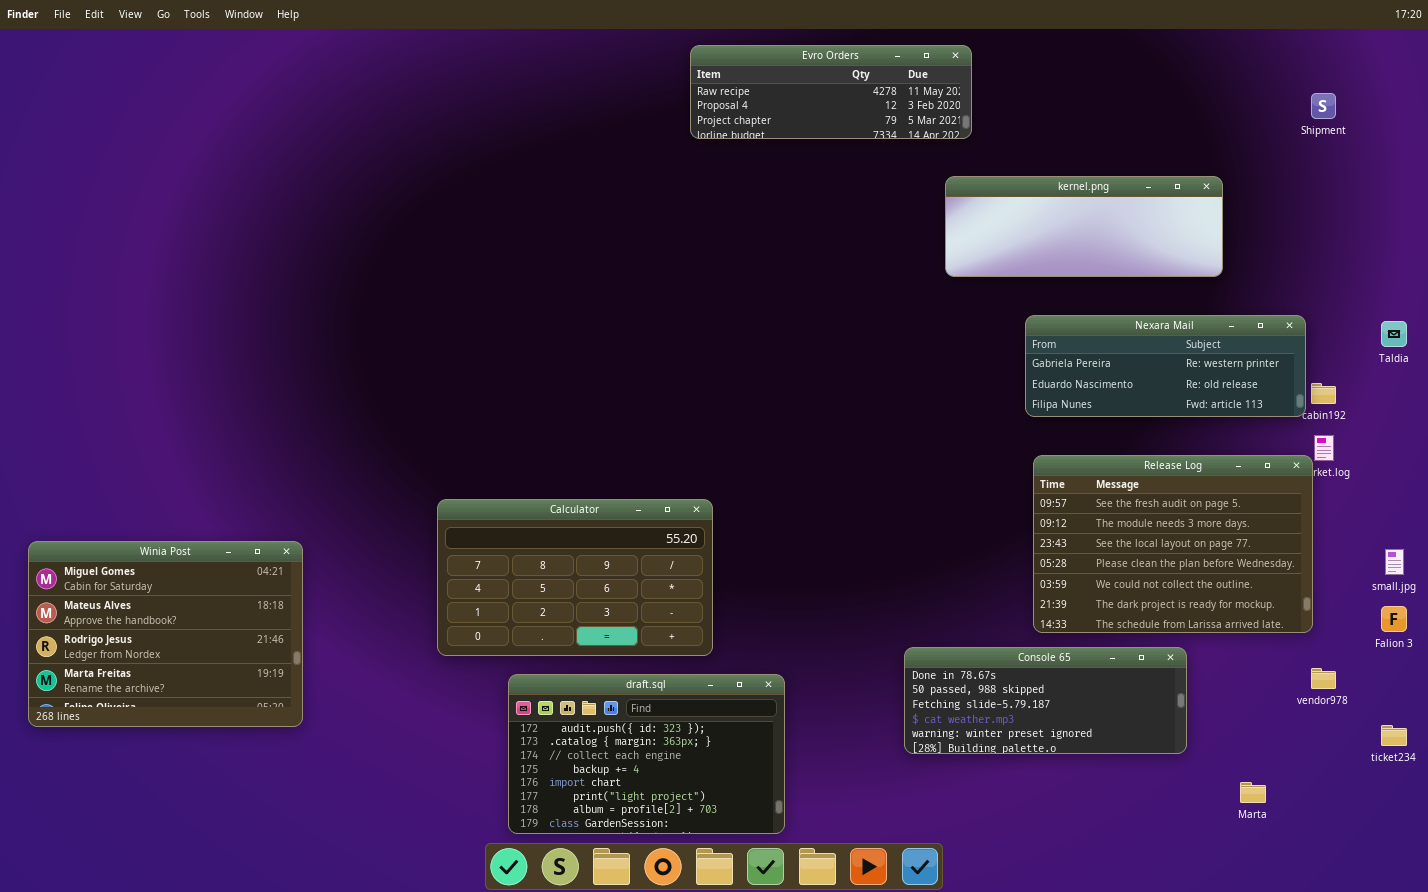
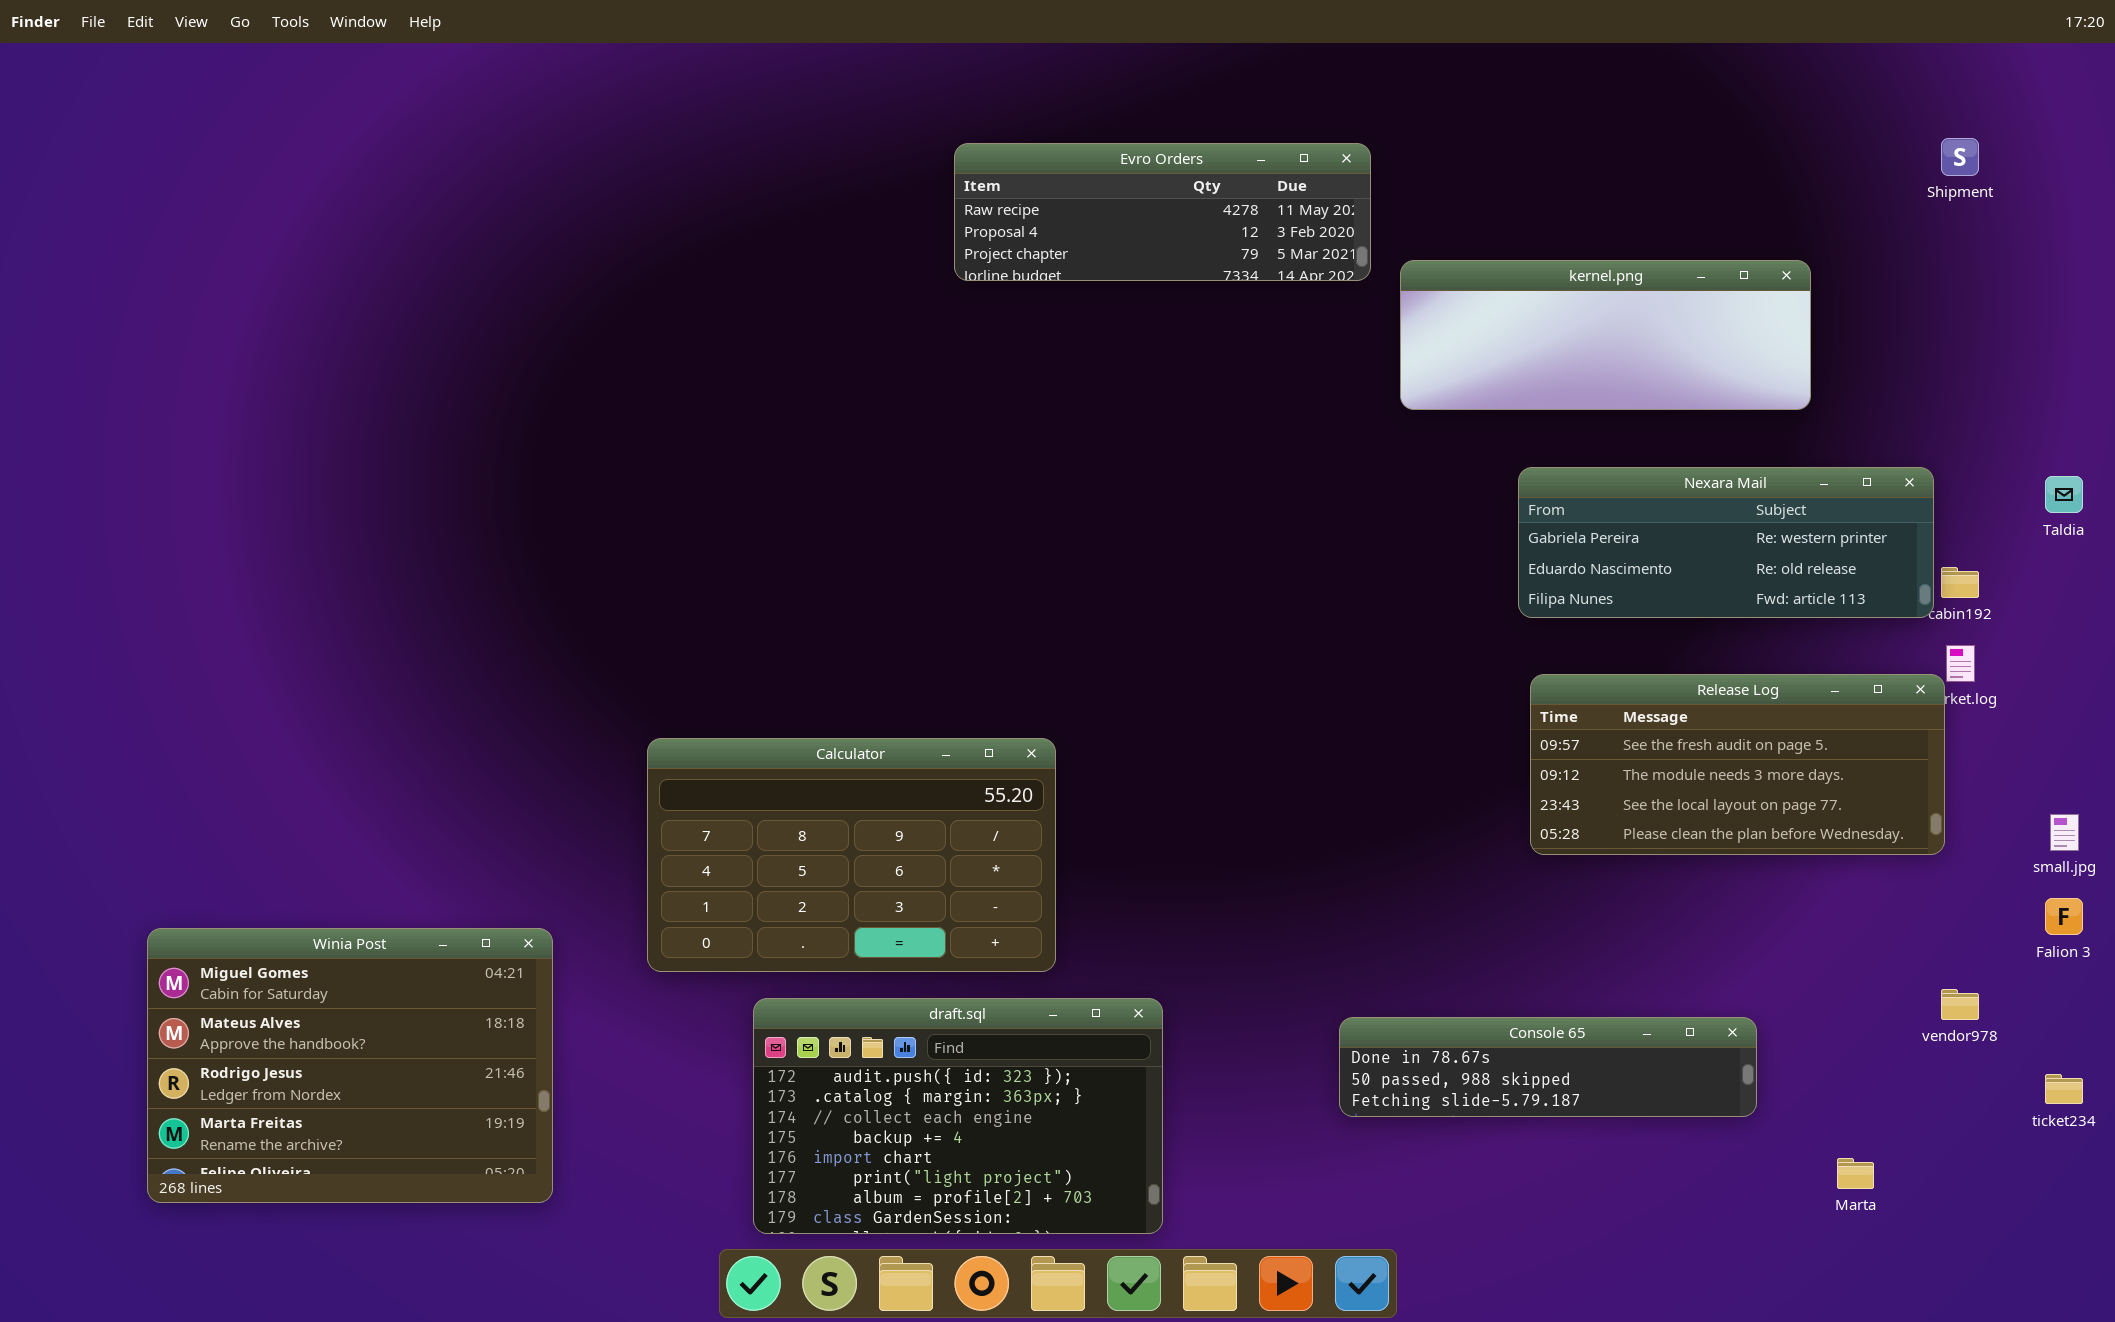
Evro Orders: [690,45,972,139] -> [954,143,1371,281], moved
Release Log: [1033,455,1313,633] -> [1530,674,1945,855], resized
Winia Post: [28,541,303,727] -> [147,928,553,1203], moved
Console 65: [904,647,1187,754] -> [1339,1017,1757,1117], resized

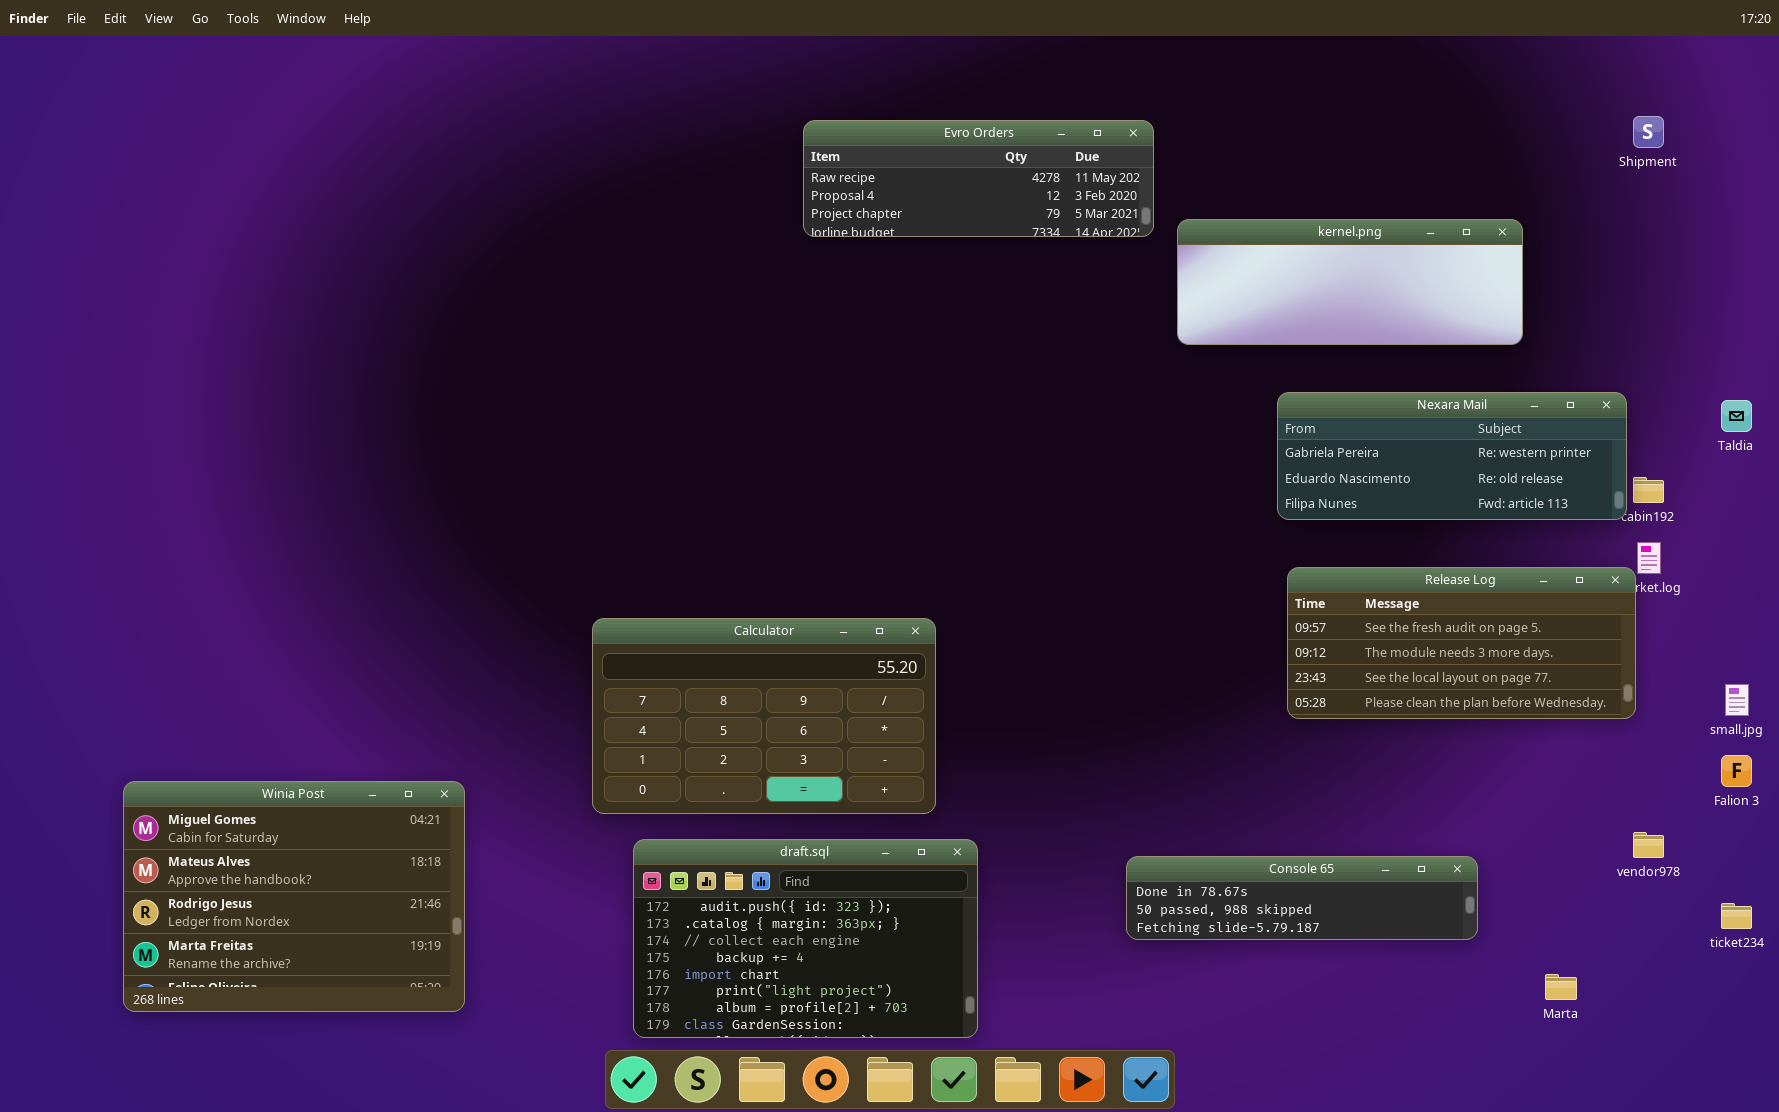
Calculator: [647,738,1056,972] -> [592,618,936,814], moved

